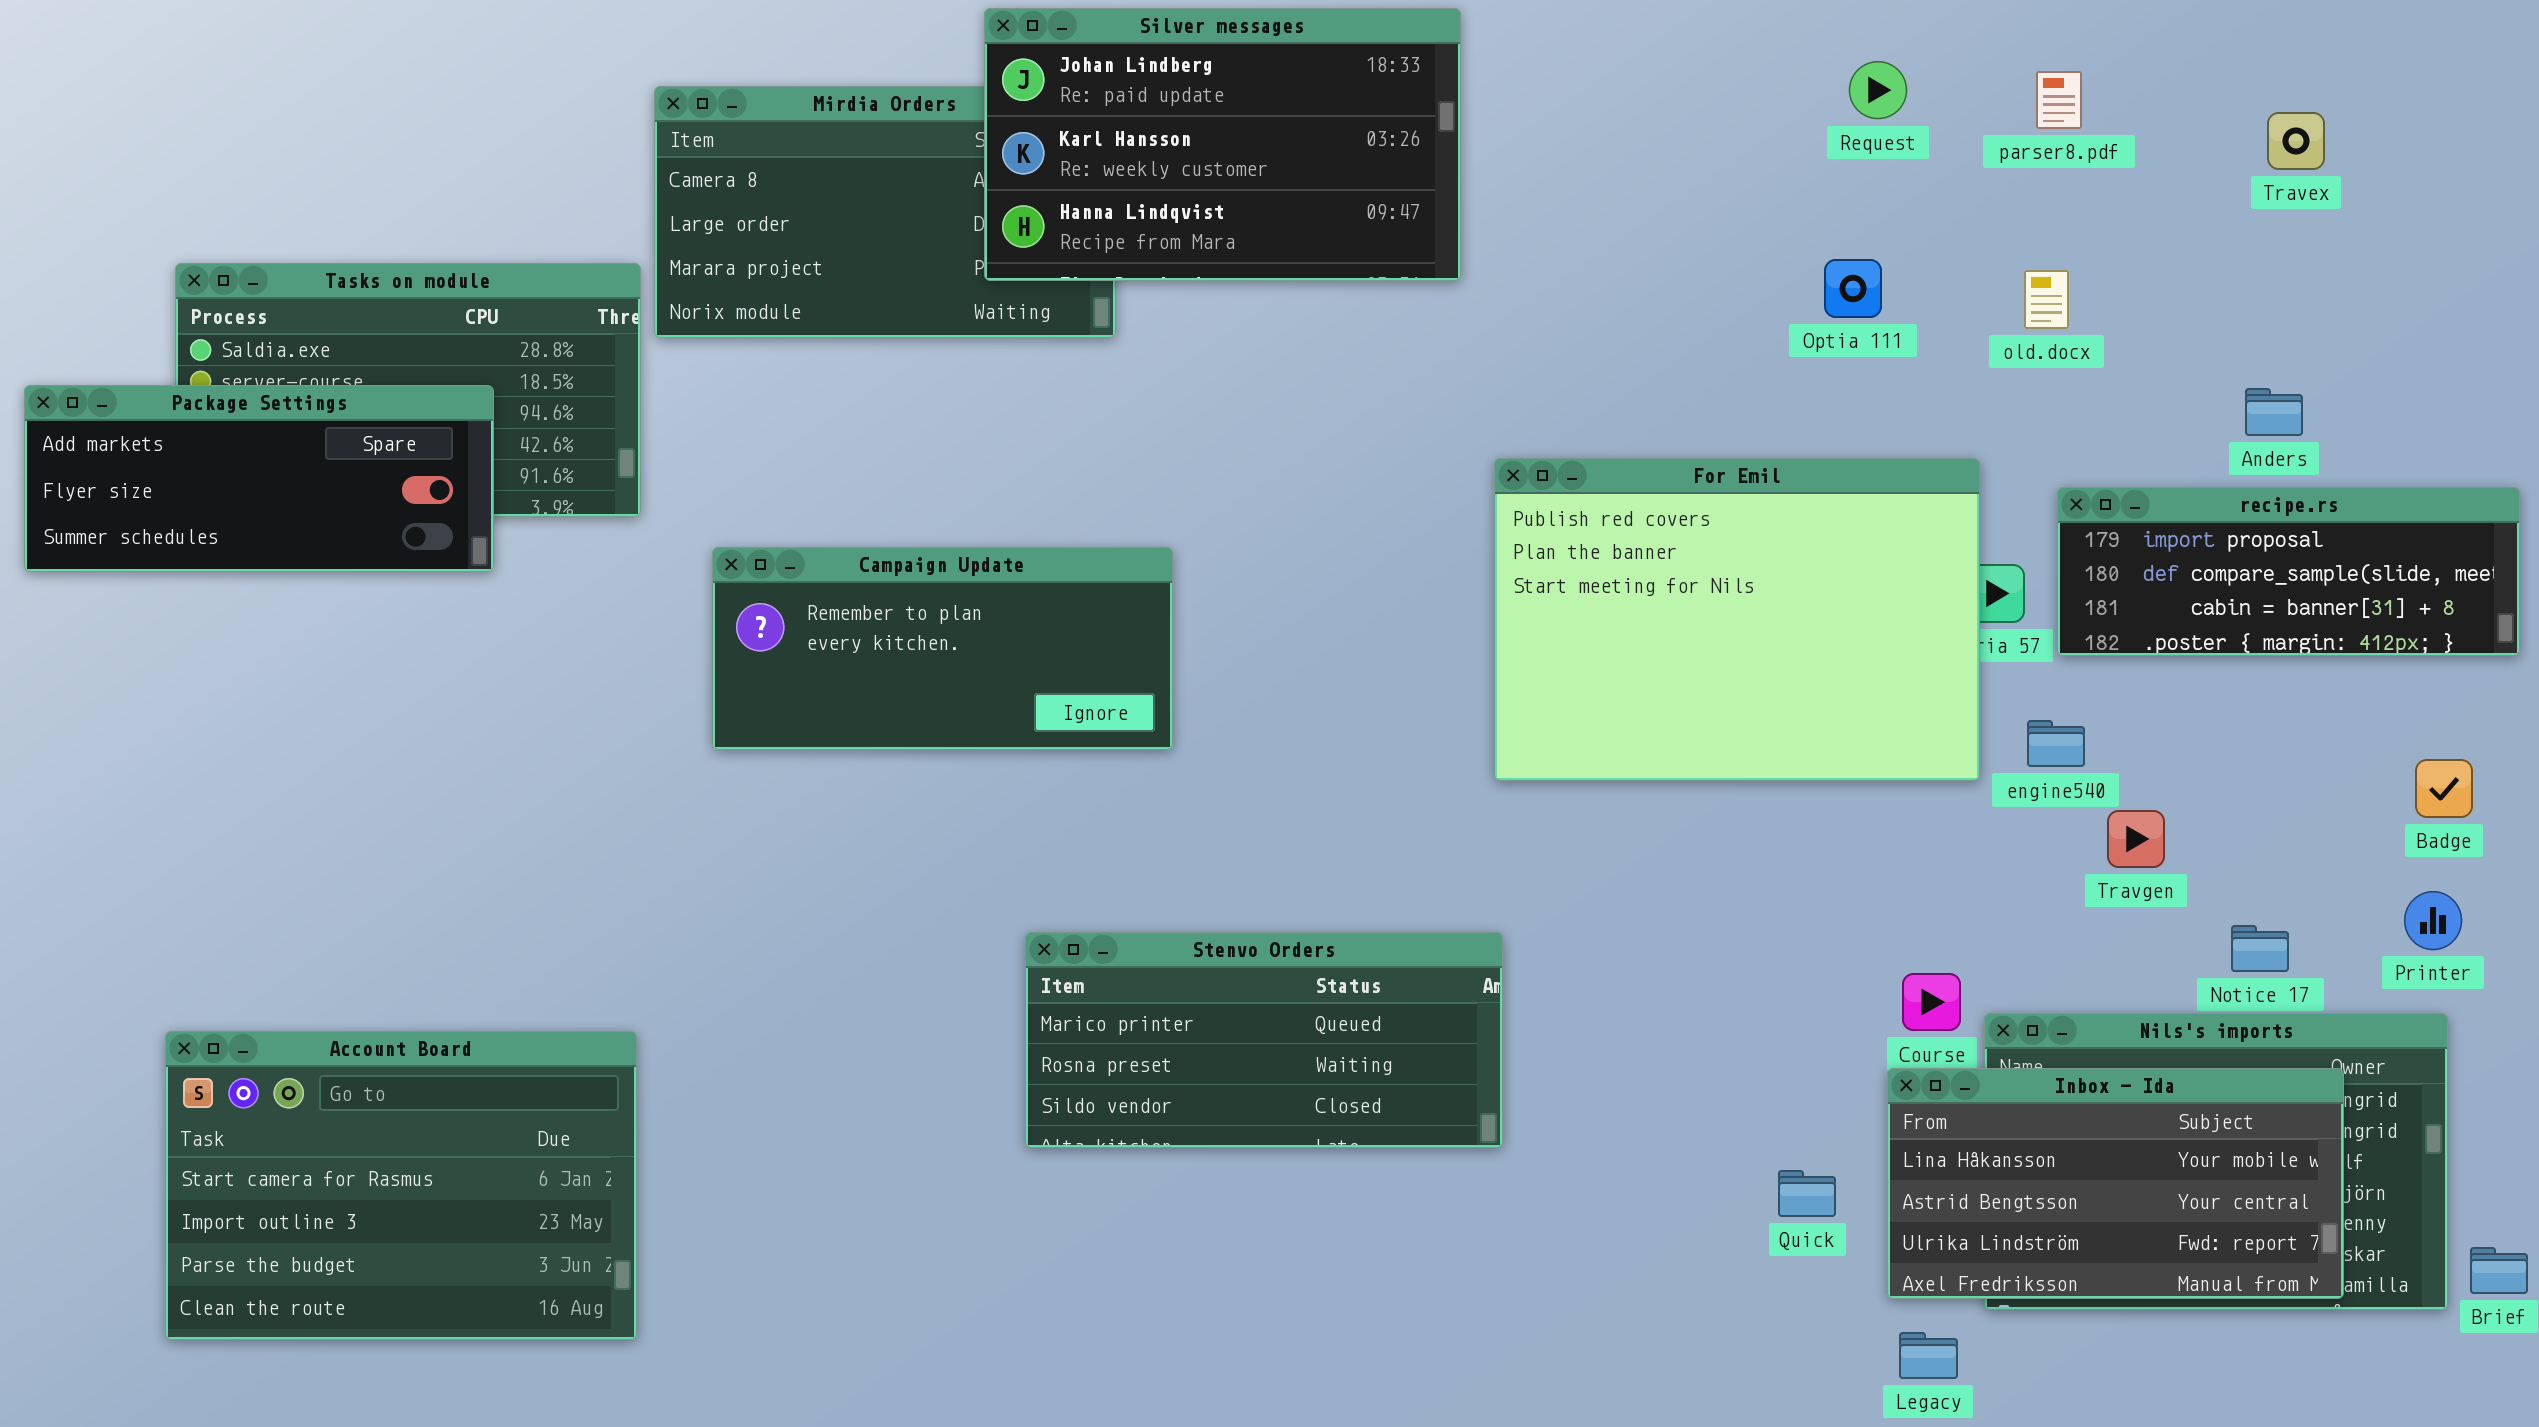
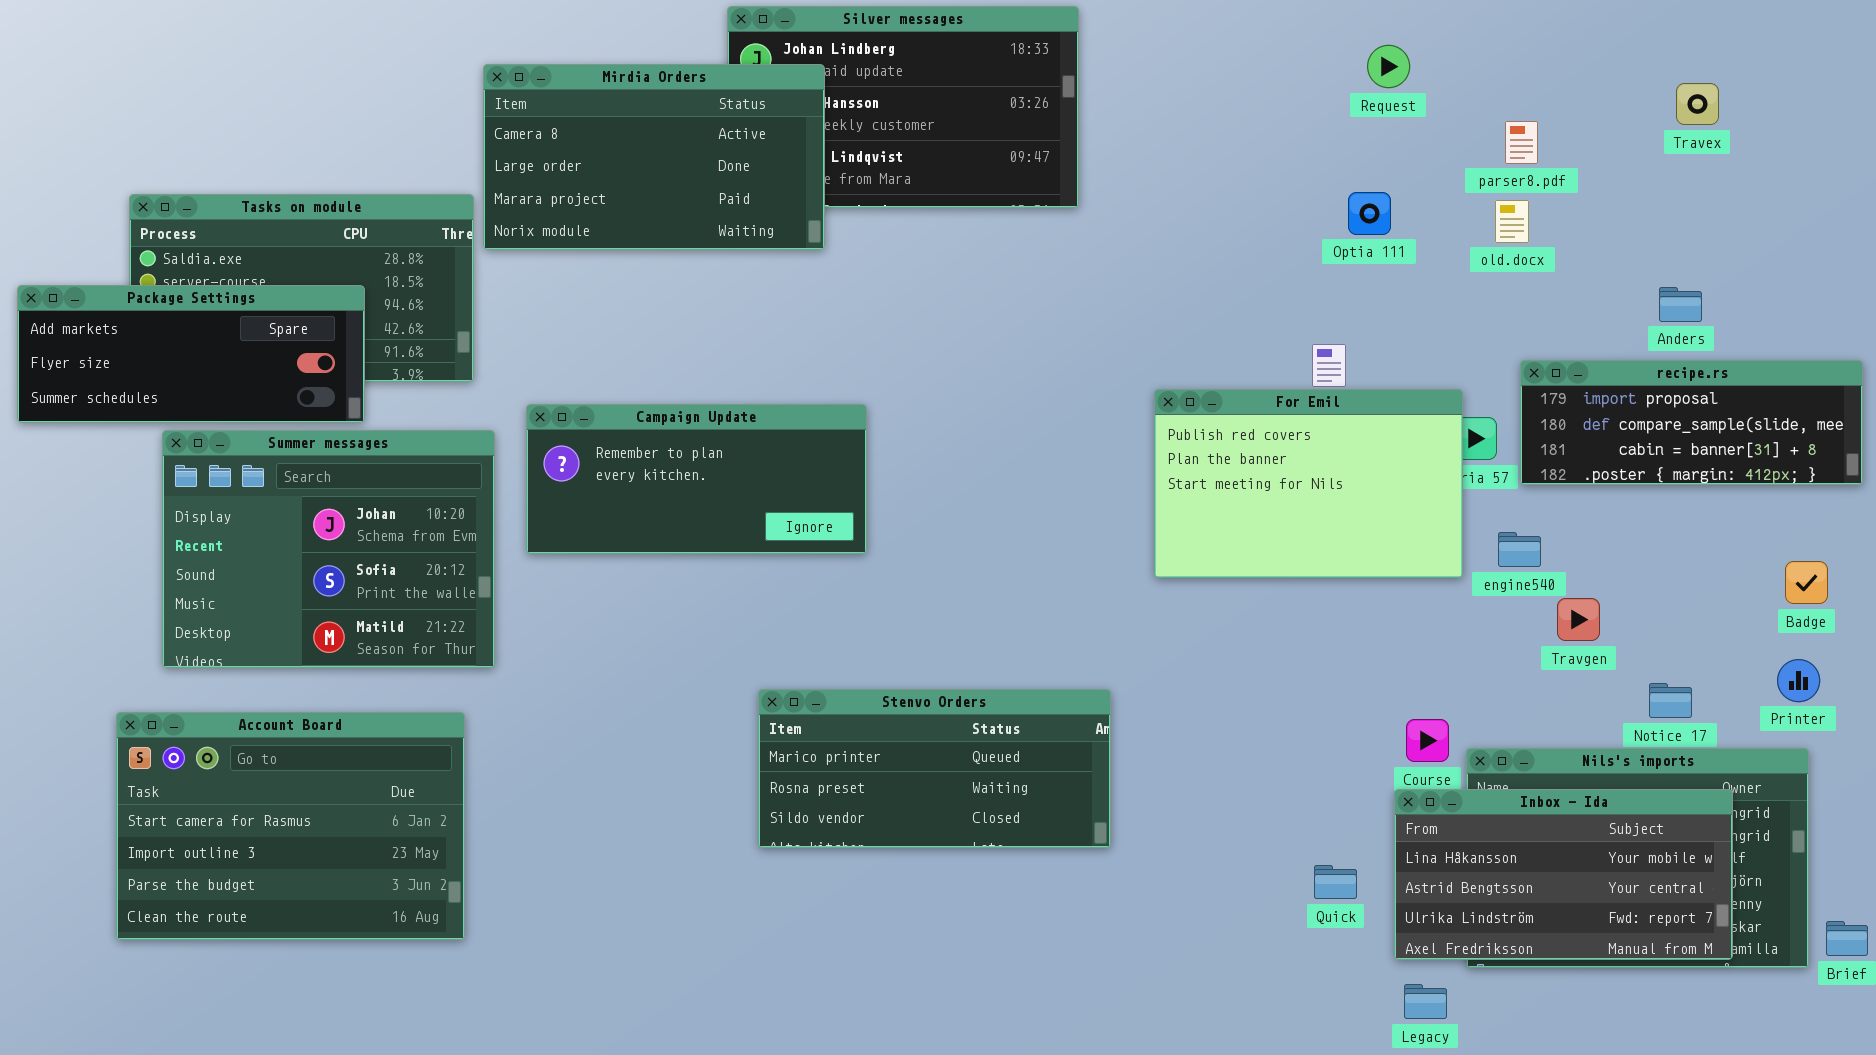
parser8.pdf: [2036,71,2082,129] -> [1505,121,1538,164], moved
Mirdia Orders: [654,86,1116,338] -> [483,64,825,250], raised
For Emil: [1494,458,1980,781] -> [1154,389,1463,578], resized
Summer messages: none -> [162,430,495,668], opened
Account Board: [165,1031,637,1340] -> [116,712,465,940], moved

